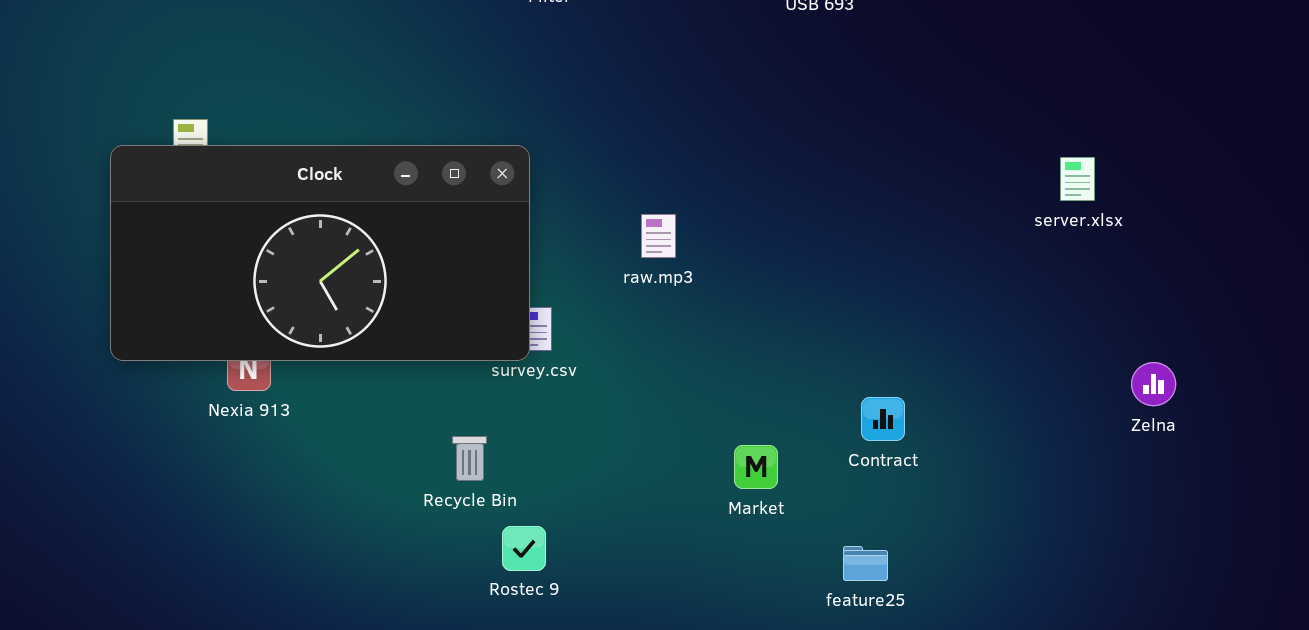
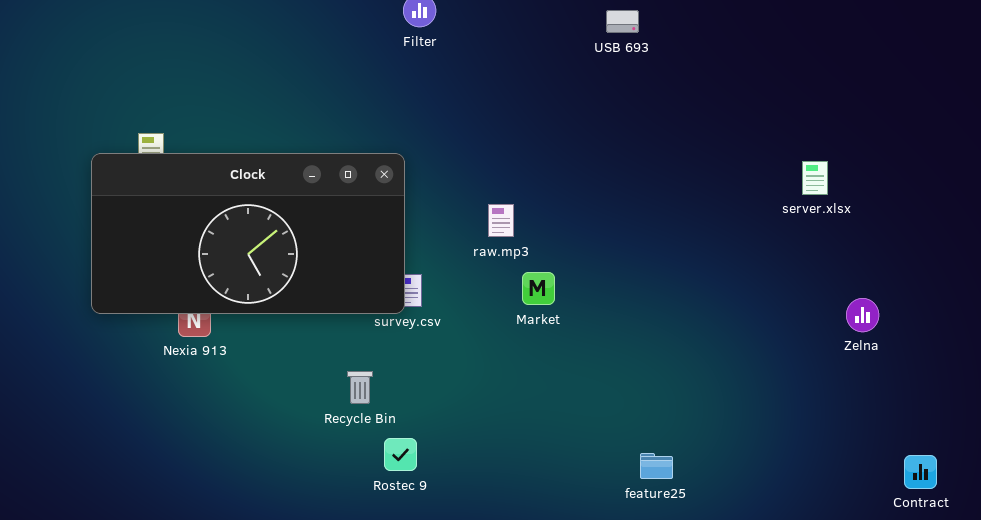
Zelna: [1131,362,1176,406] -> [846,298,879,332], moved
Contract: [861,397,905,441] -> [904,455,937,489], moved
Market: [734,445,778,489] -> [522,272,555,305], moved

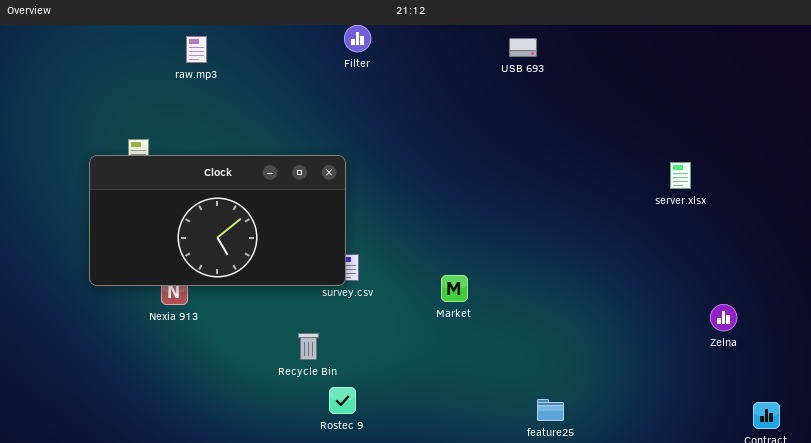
raw.mp3: [488,204,514,237] -> [186,36,207,63], moved
Market: [522,272,555,305] -> [441,275,468,302], moved
Zelna: [846,298,879,332] -> [710,304,737,331], moved

